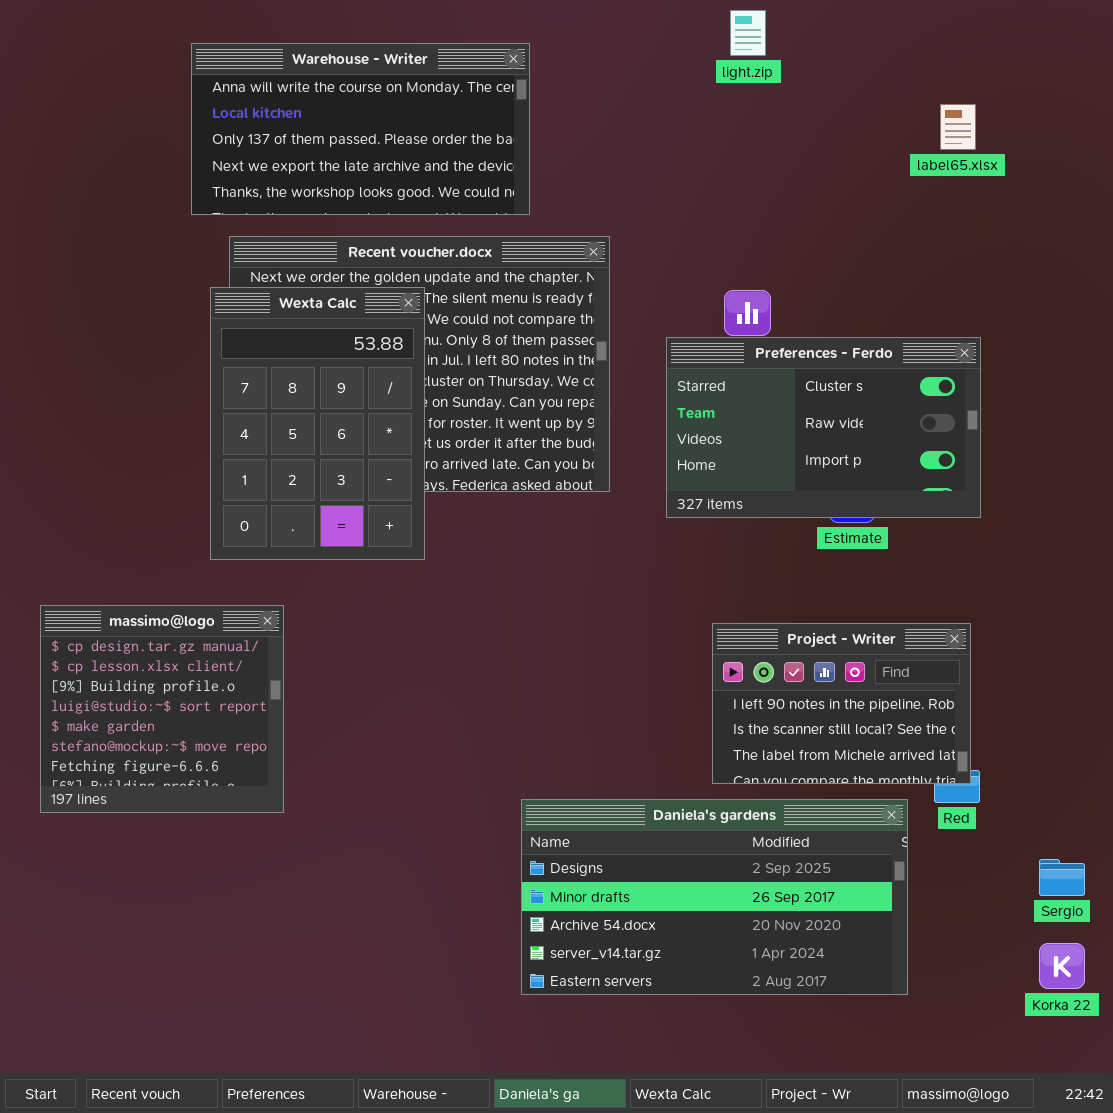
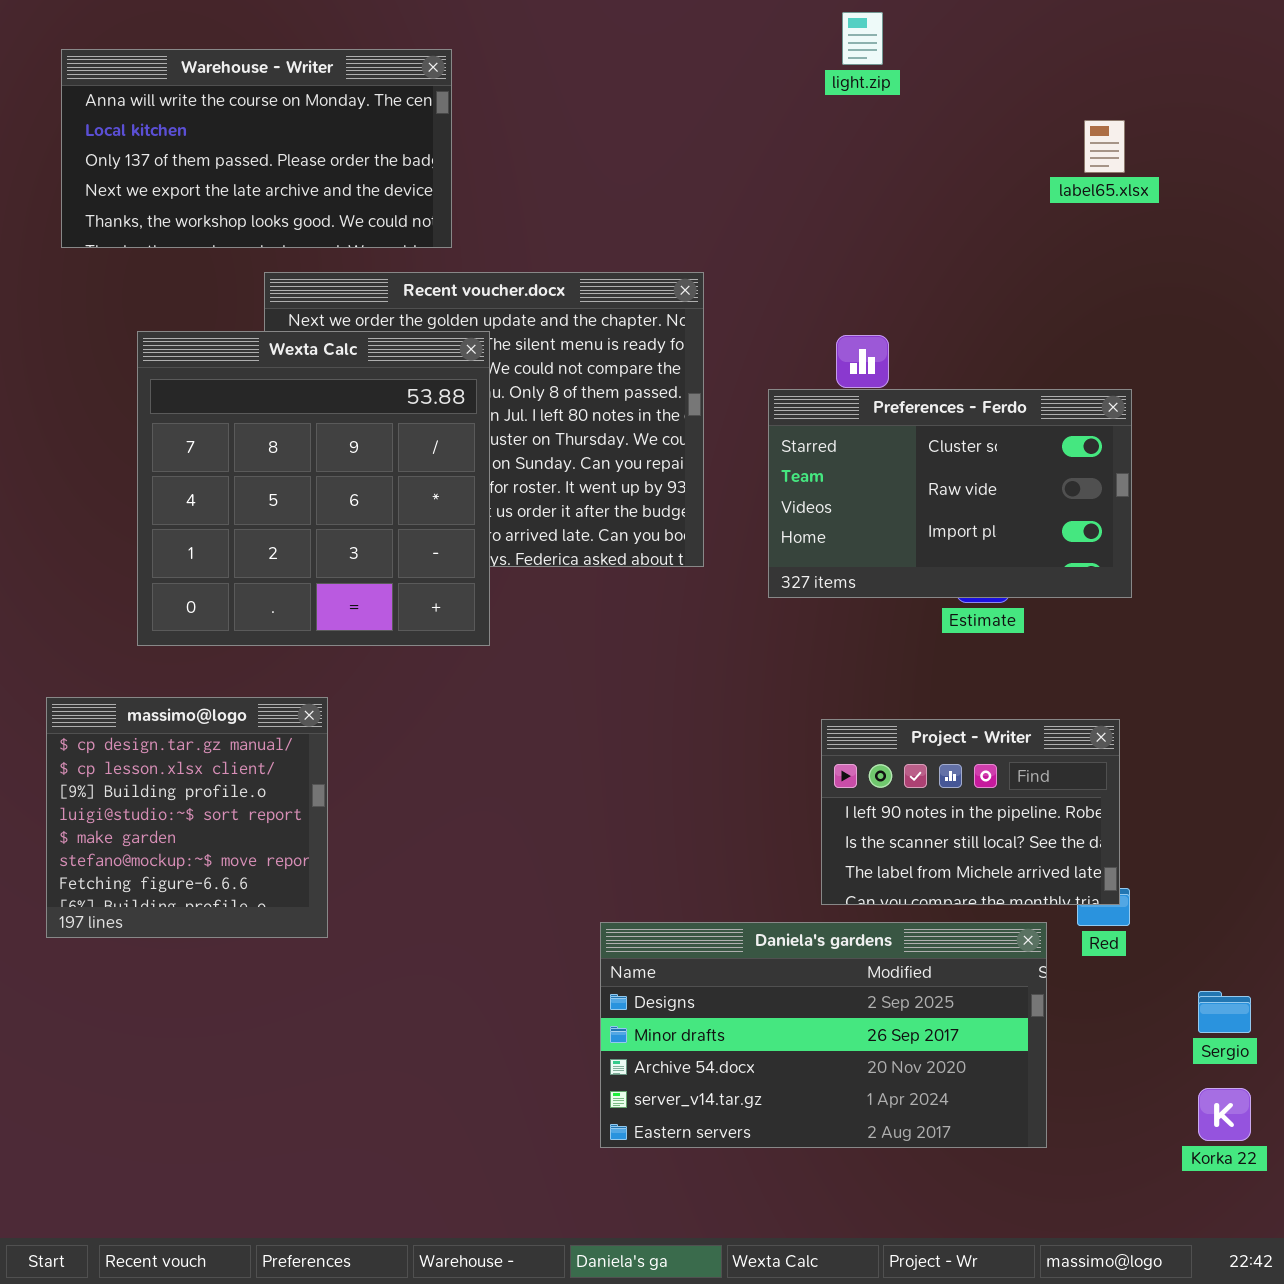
Warehouse - Writer: [191,43,530,215] -> [61,49,452,248], moved
Wexta Calc: [210,287,425,560] -> [137,331,490,646], resized

